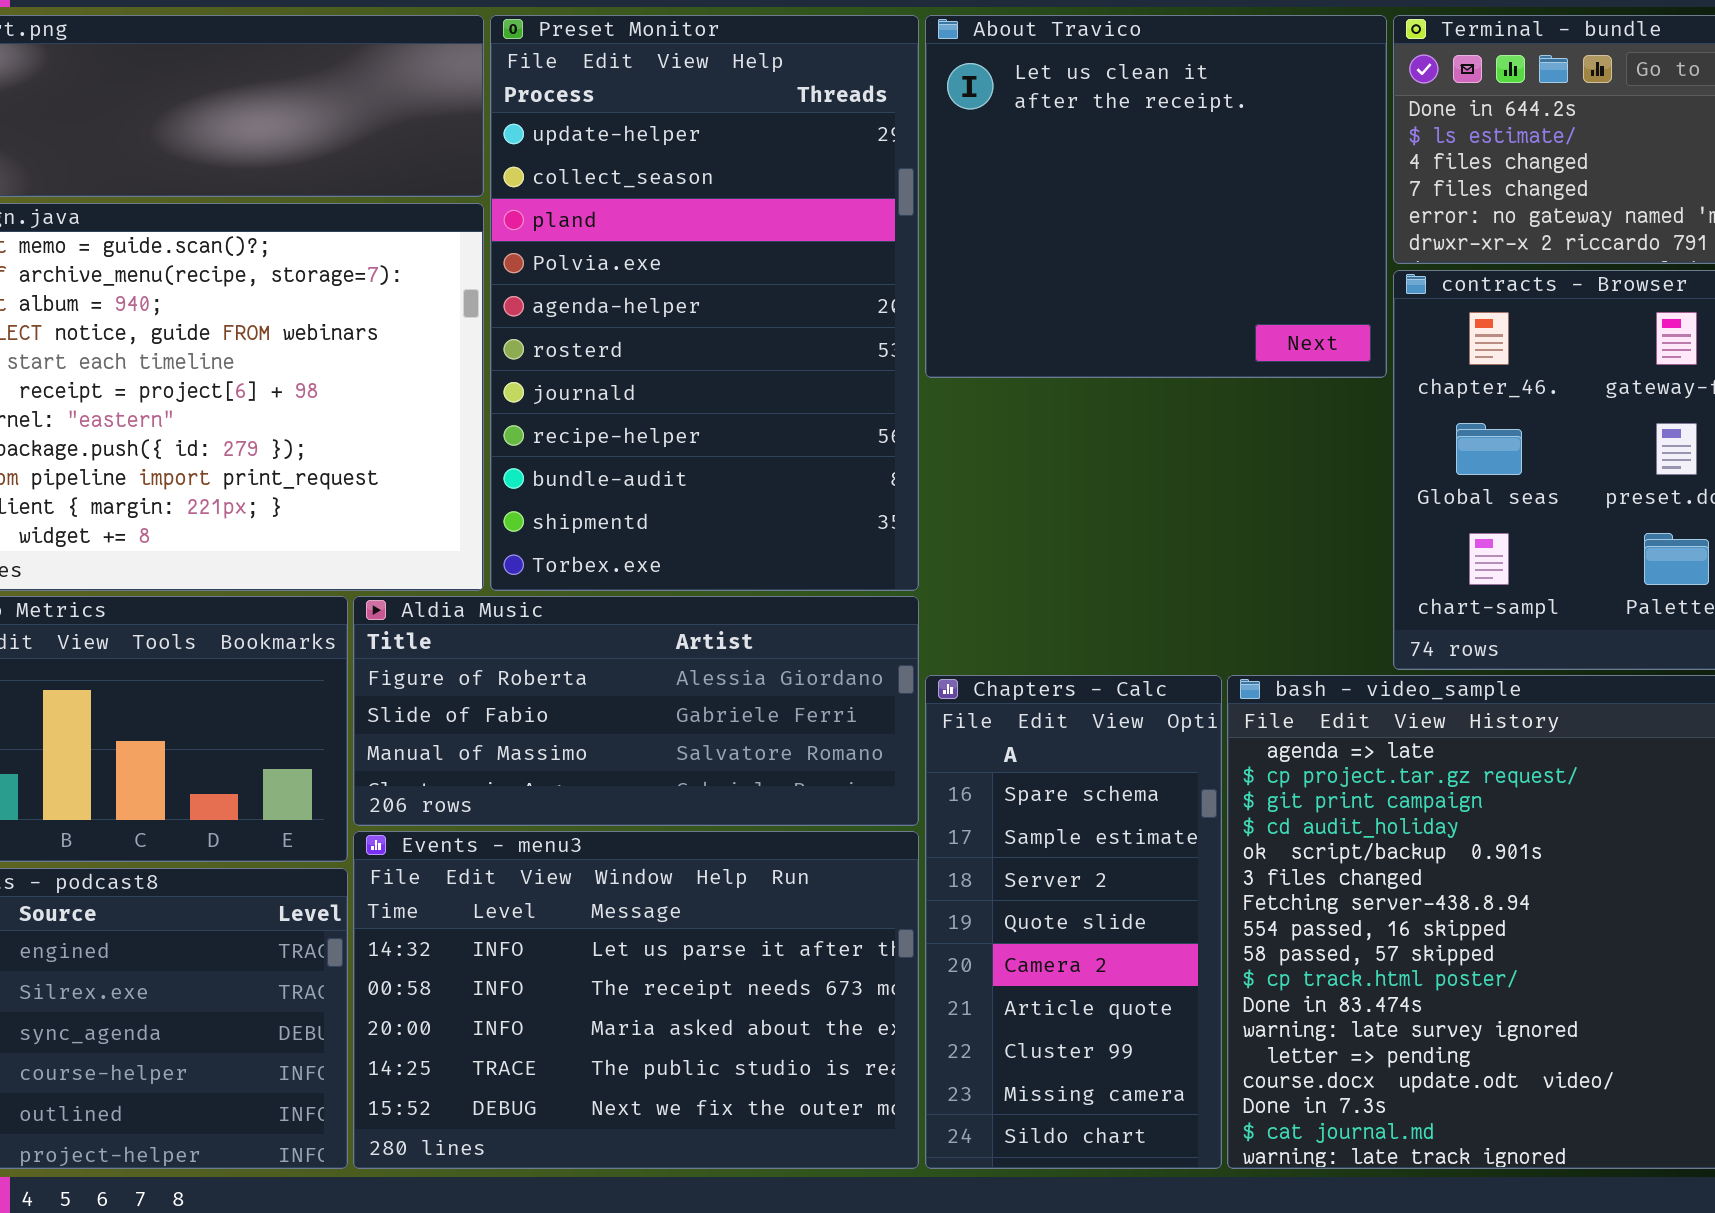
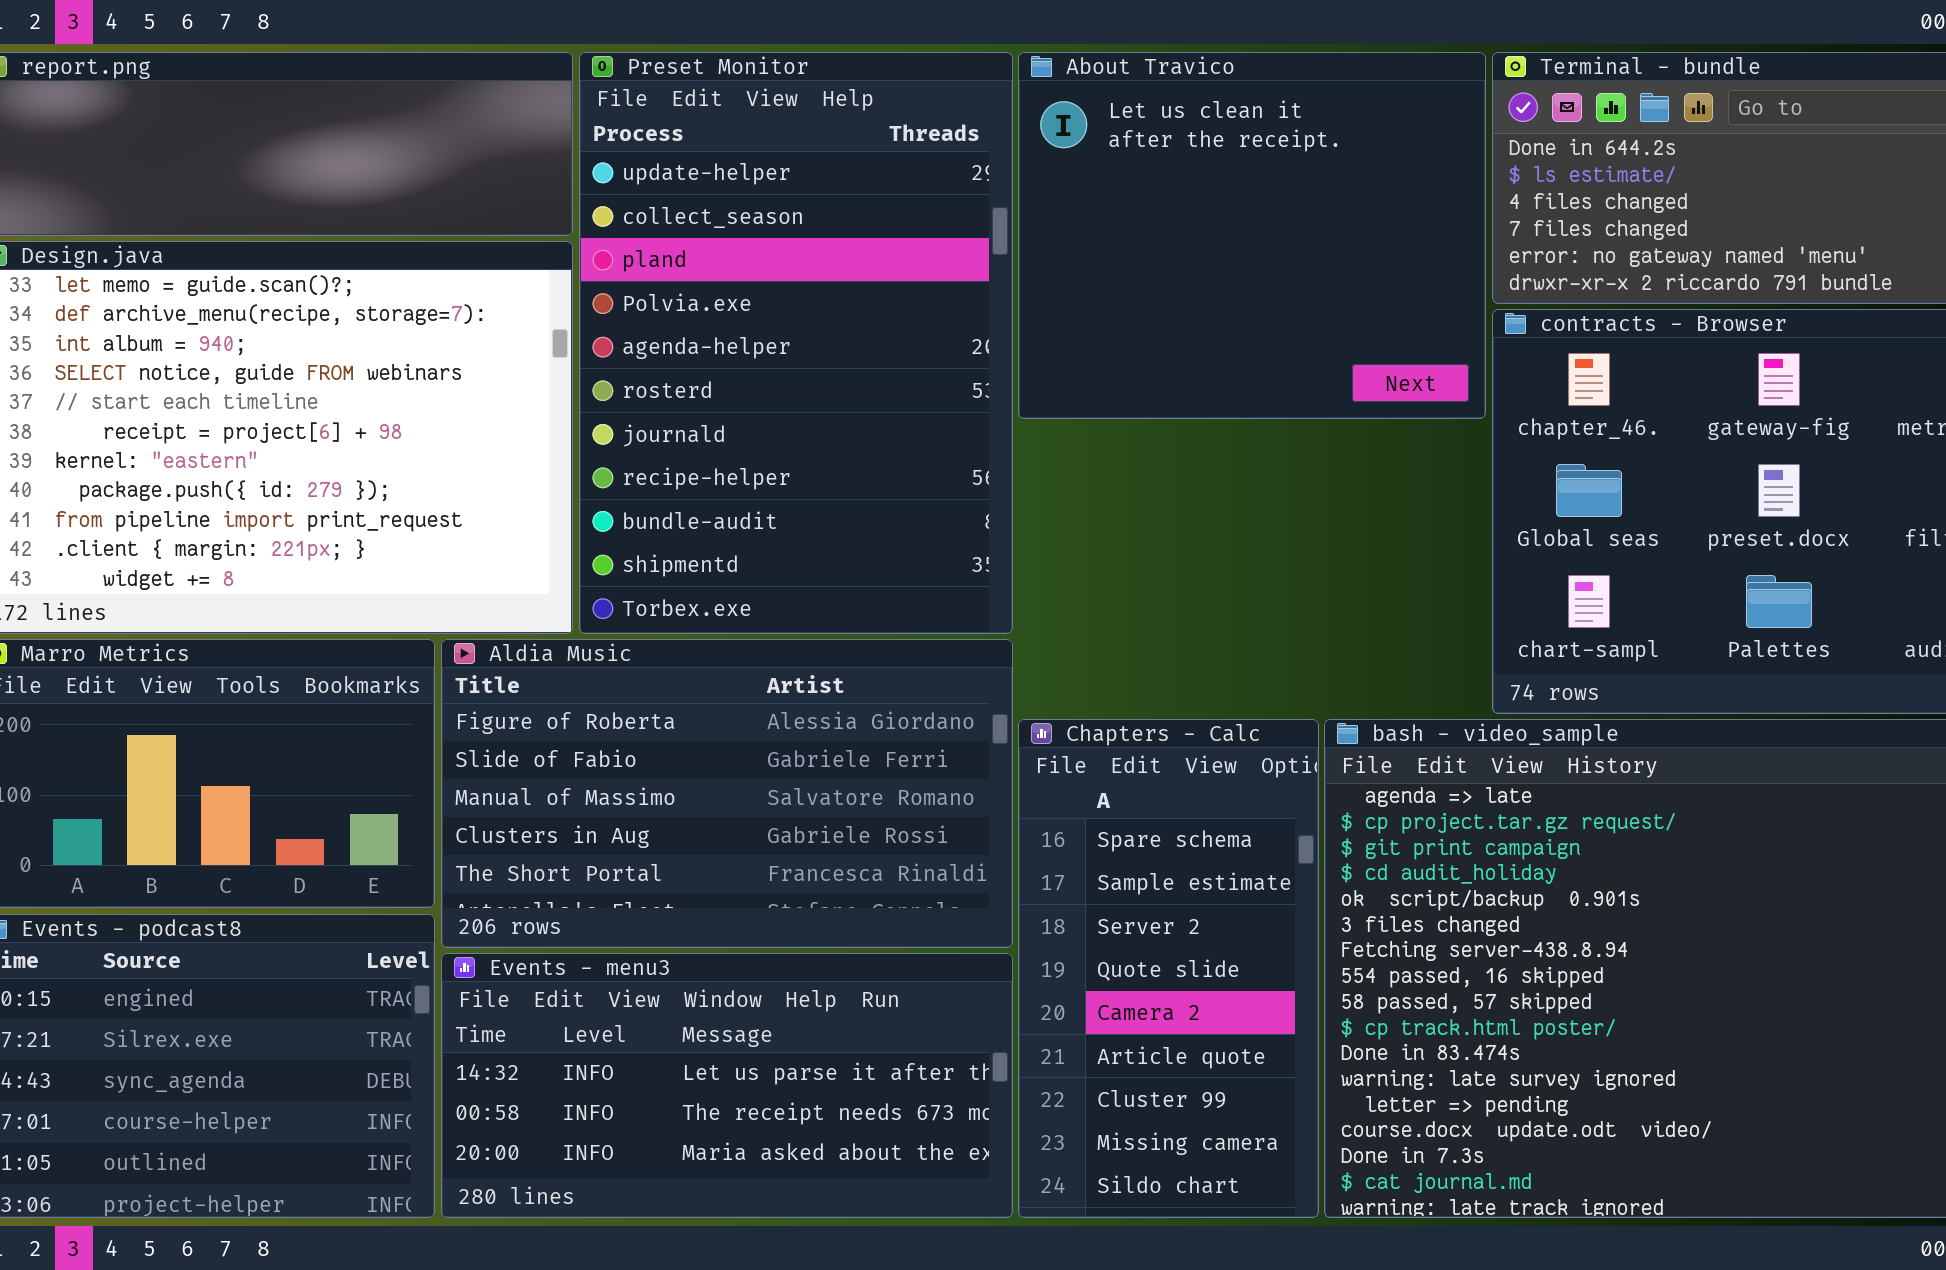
Aldia Music: [353,596,919,826] -> [441,639,1013,948], resized
Events - menu3: [353,831,919,1169] -> [441,953,1013,1218], resized

